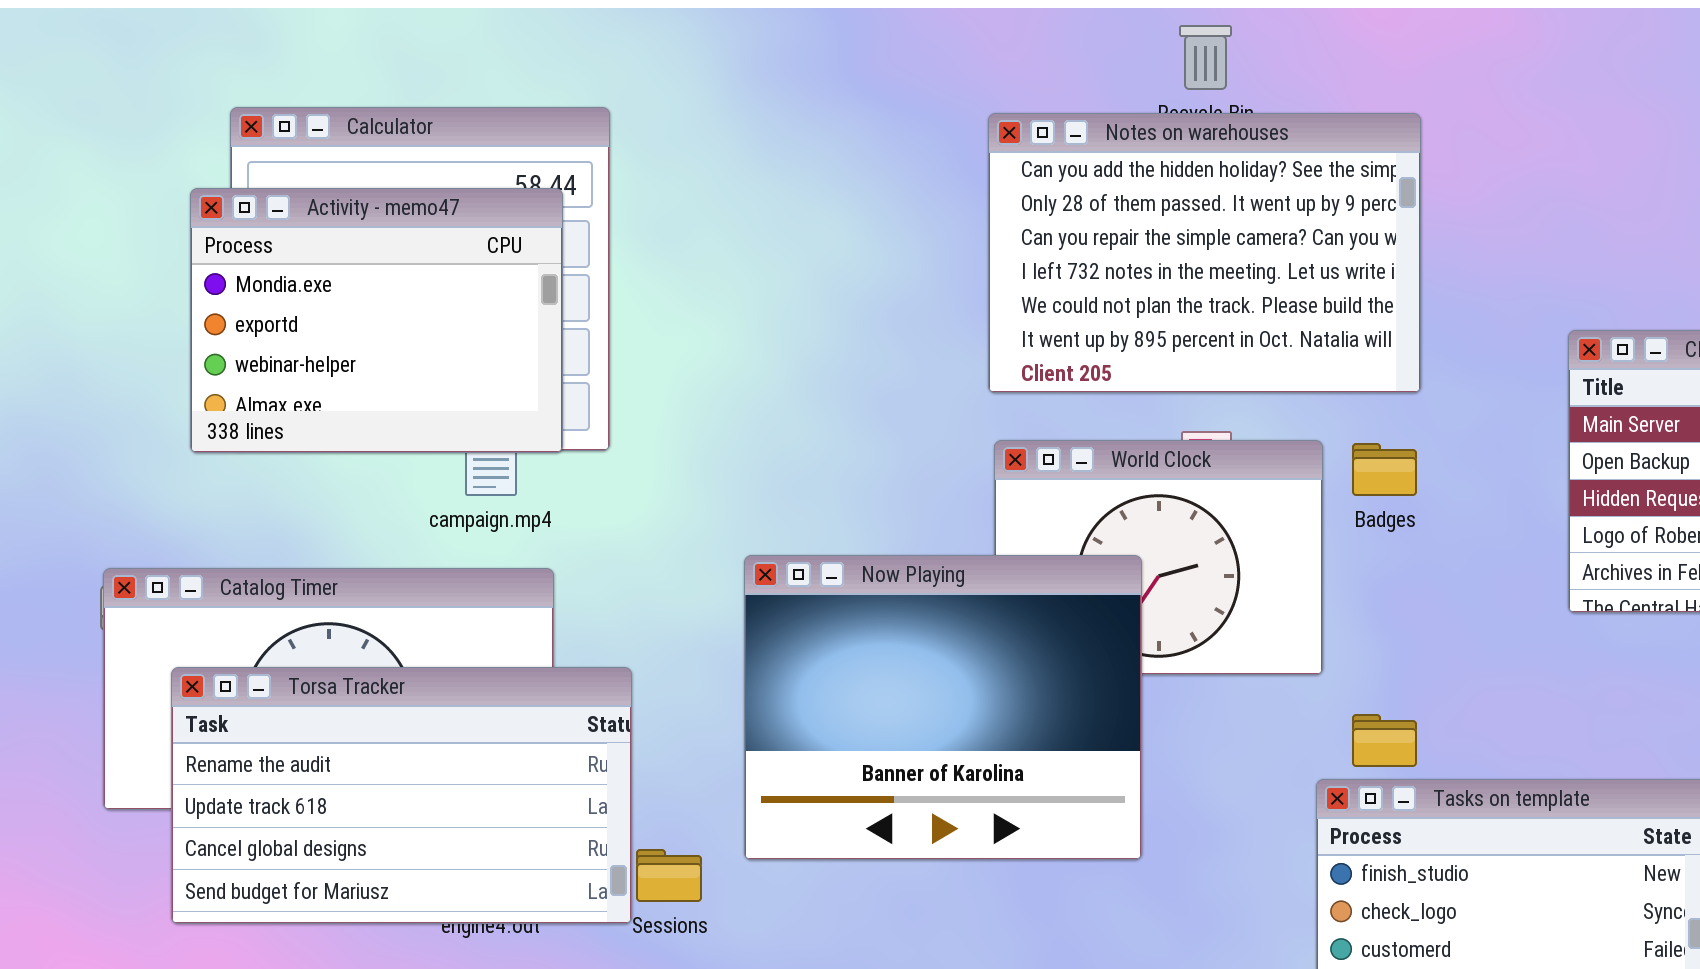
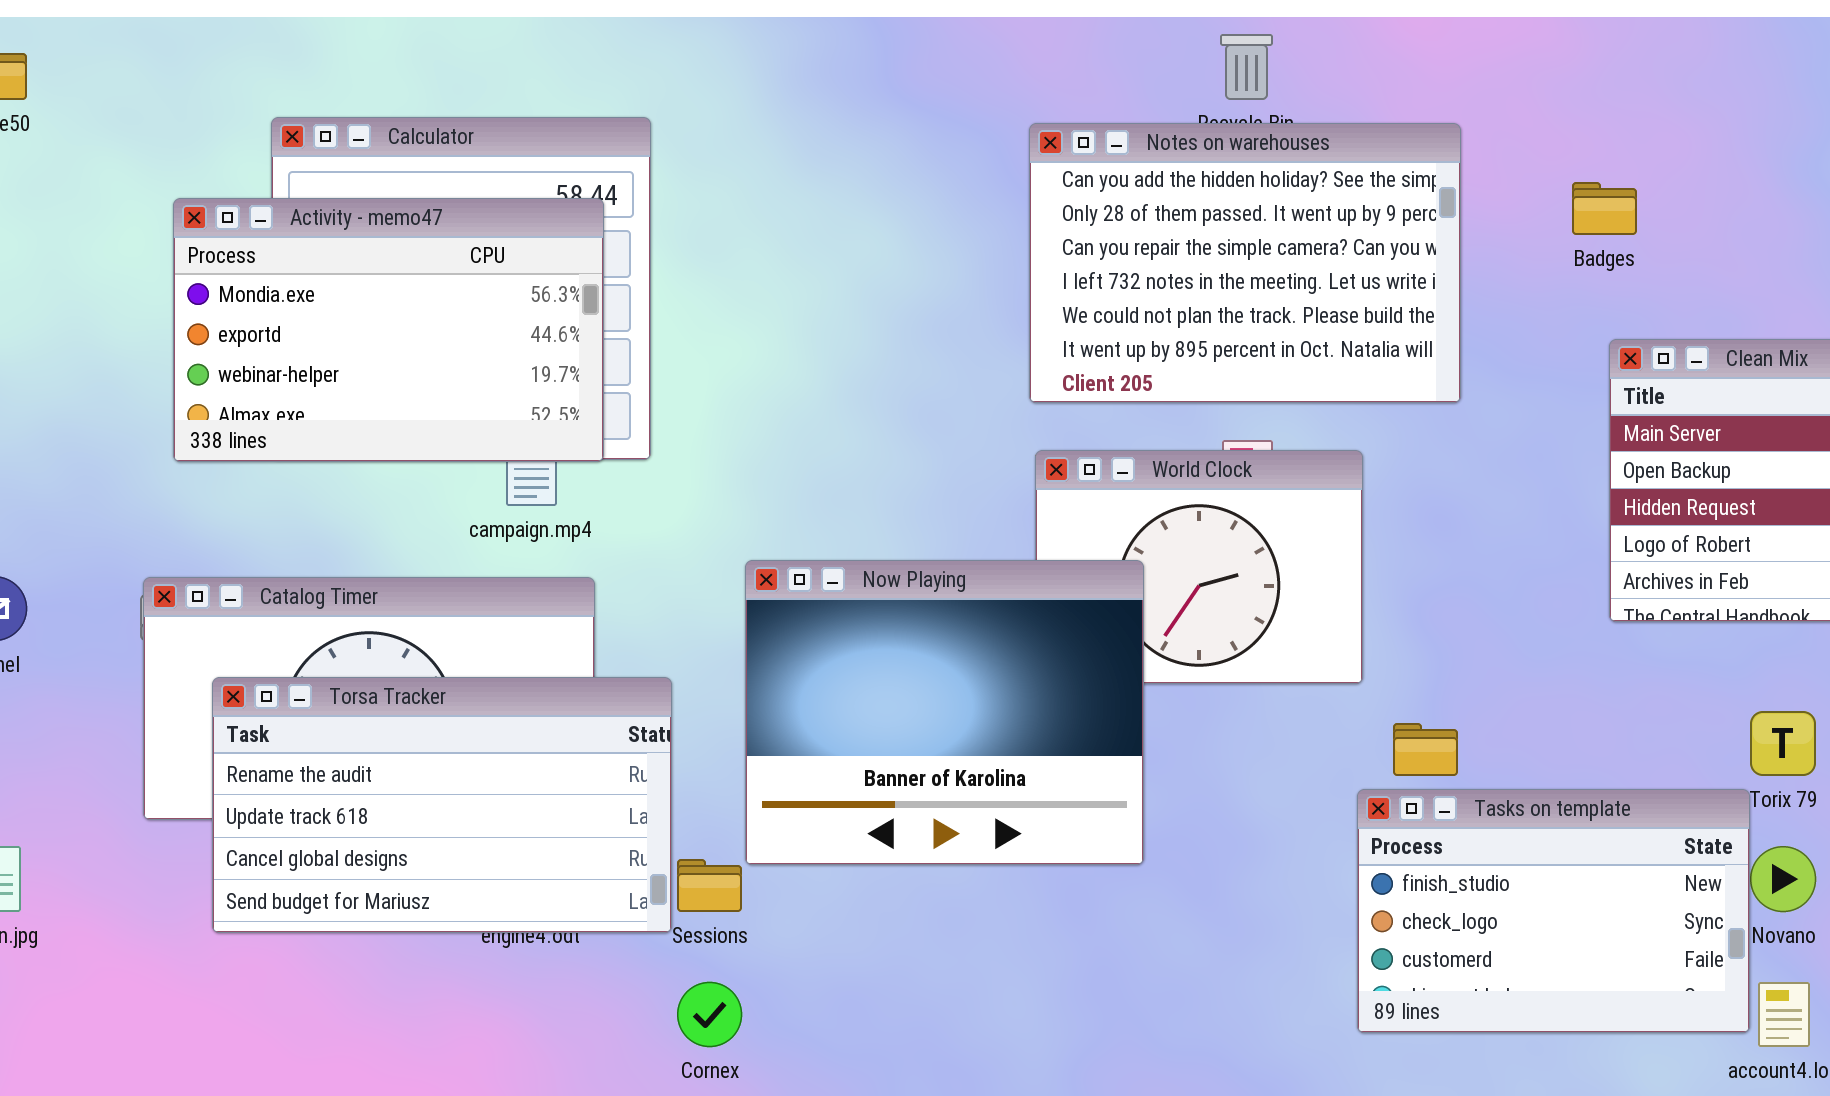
Activity - memo47: [190,188,563,453] -> [173,198,604,462], resized
Badges: [1352,443,1417,496] -> [1572,182,1637,235], moved
Now Playing: [744,555,1142,860] -> [745,560,1144,865], moved

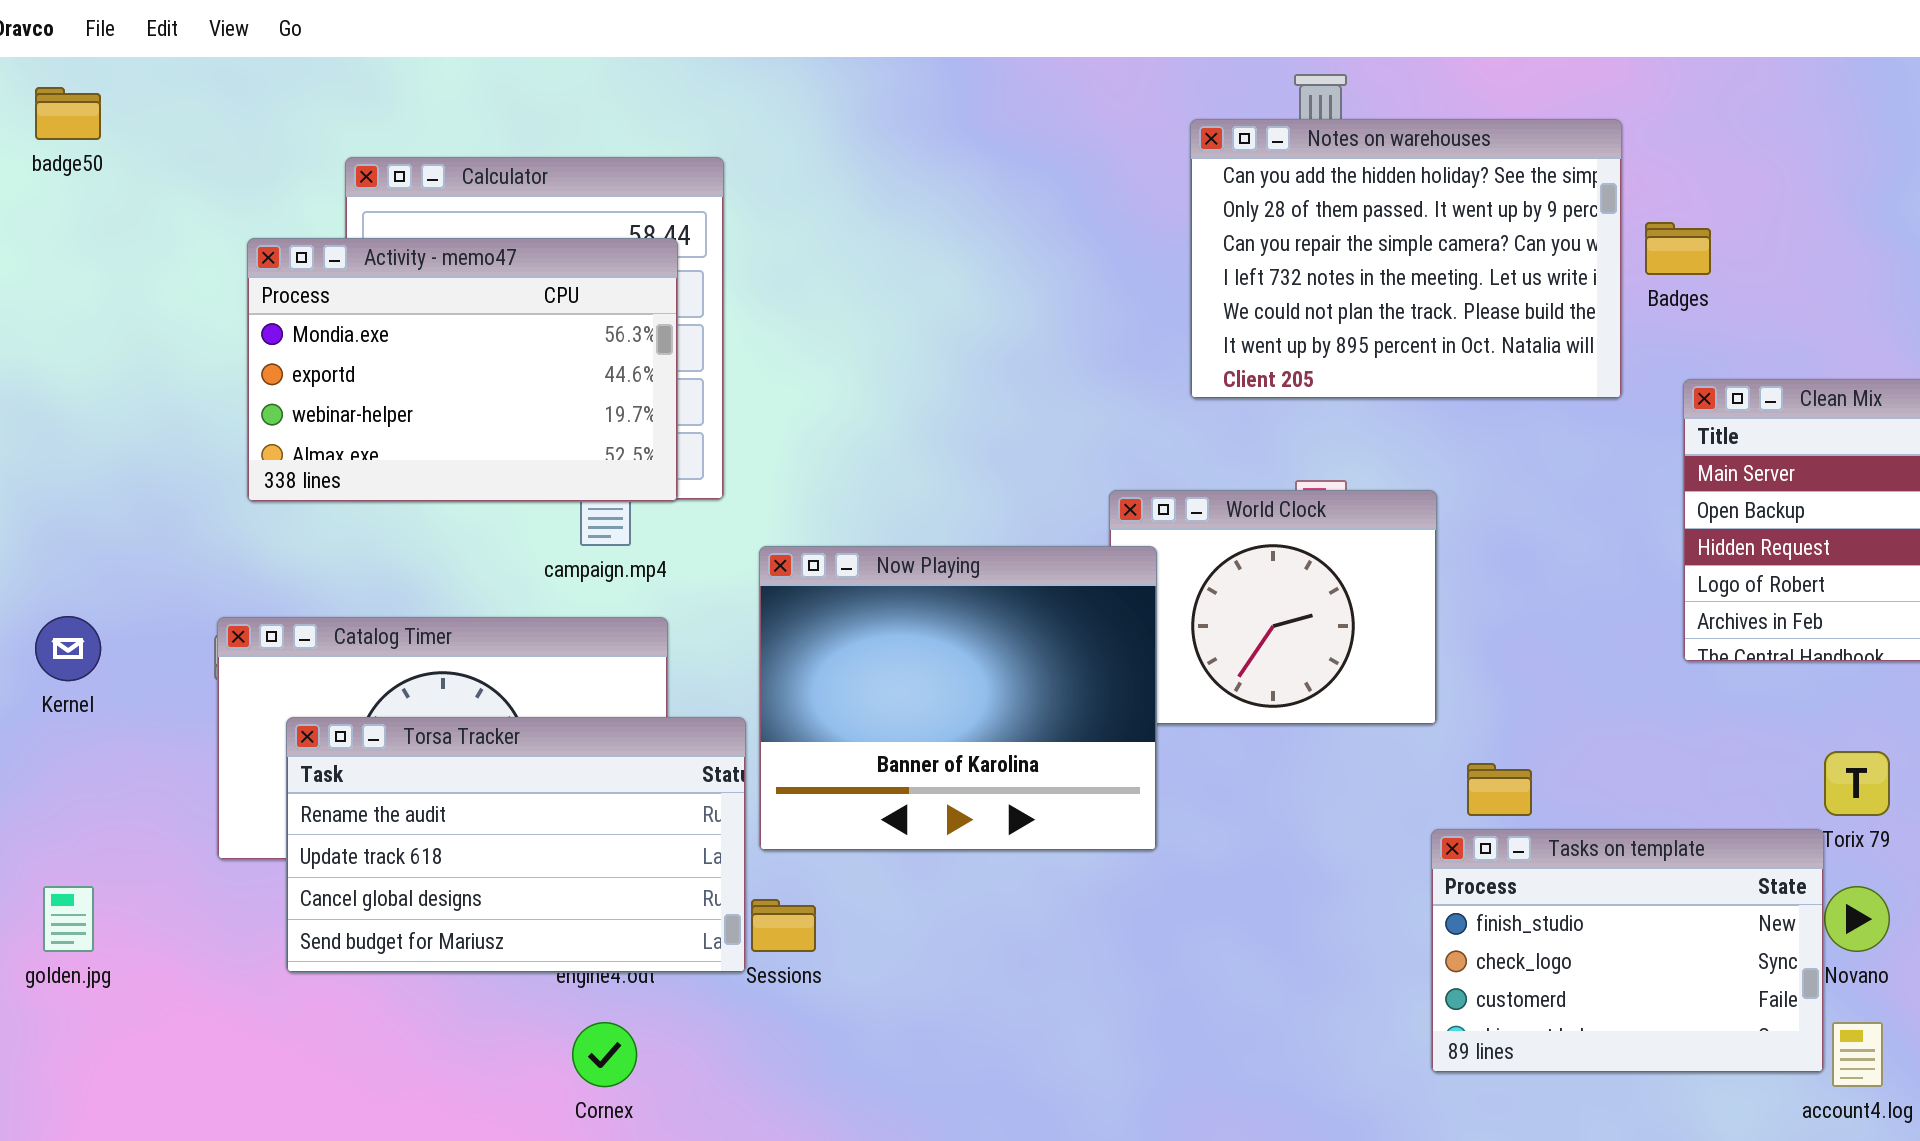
Notes on warehouses: [1029,123,1461,403] -> [1190,119,1622,399], moved
Now Playing: [745,560,1144,865] -> [759,546,1157,851], moved
Cornex: [677,982,742,1047] -> [572,1022,637,1087], moved

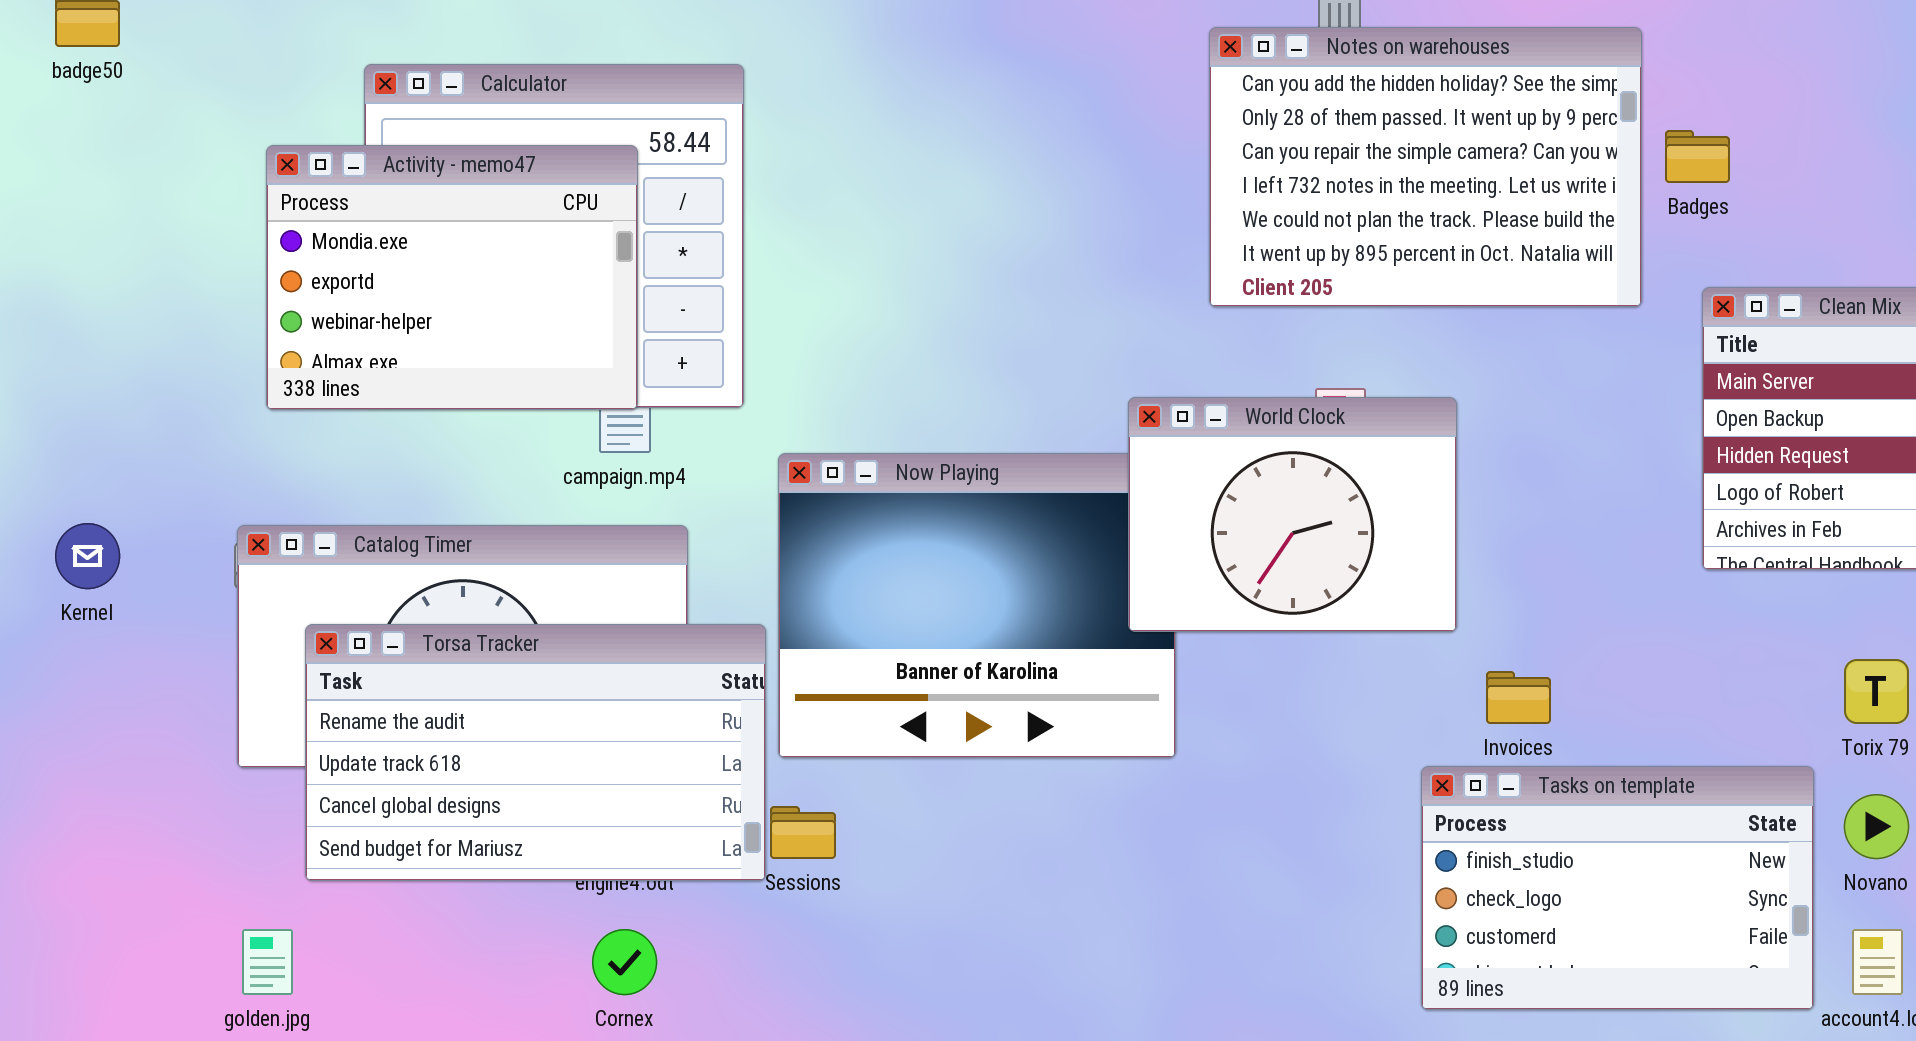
Activity - memo47: [247,238,678,502] -> [266,145,638,410], resized
World Clock: [1109,490,1437,725] -> [1128,397,1457,632], raised
Tasks on template: [1431,829,1824,1073] -> [1421,766,1814,1010], moved
golden.jpg: [43,886,94,952] -> [242,929,293,995], moved

